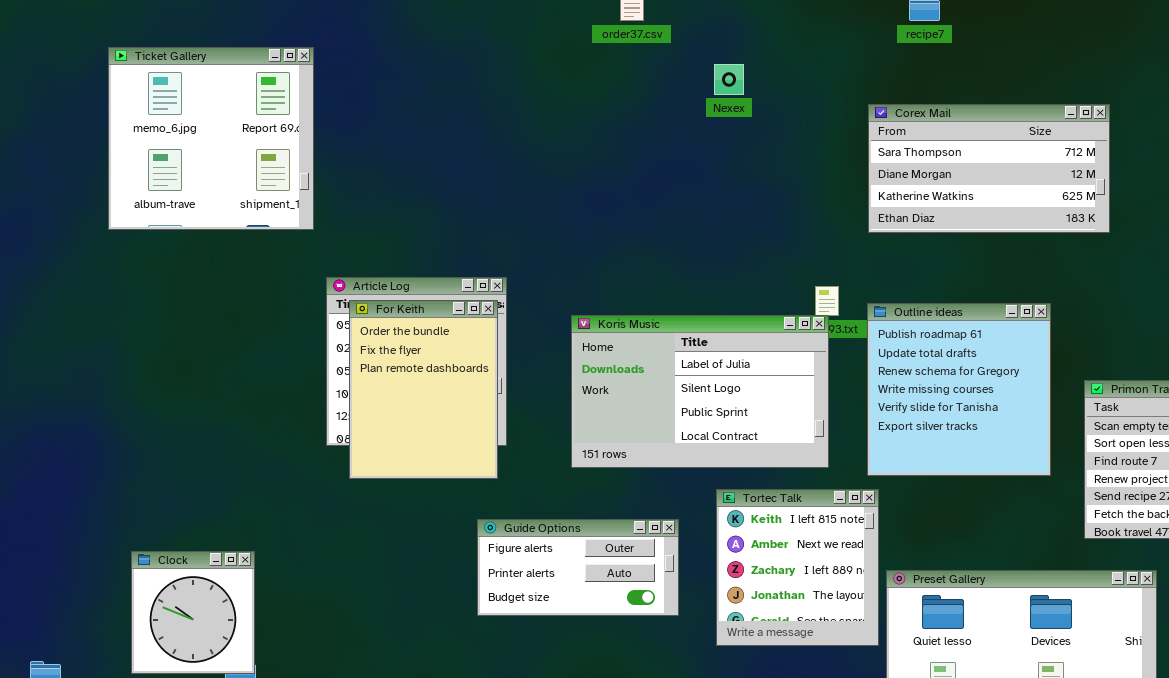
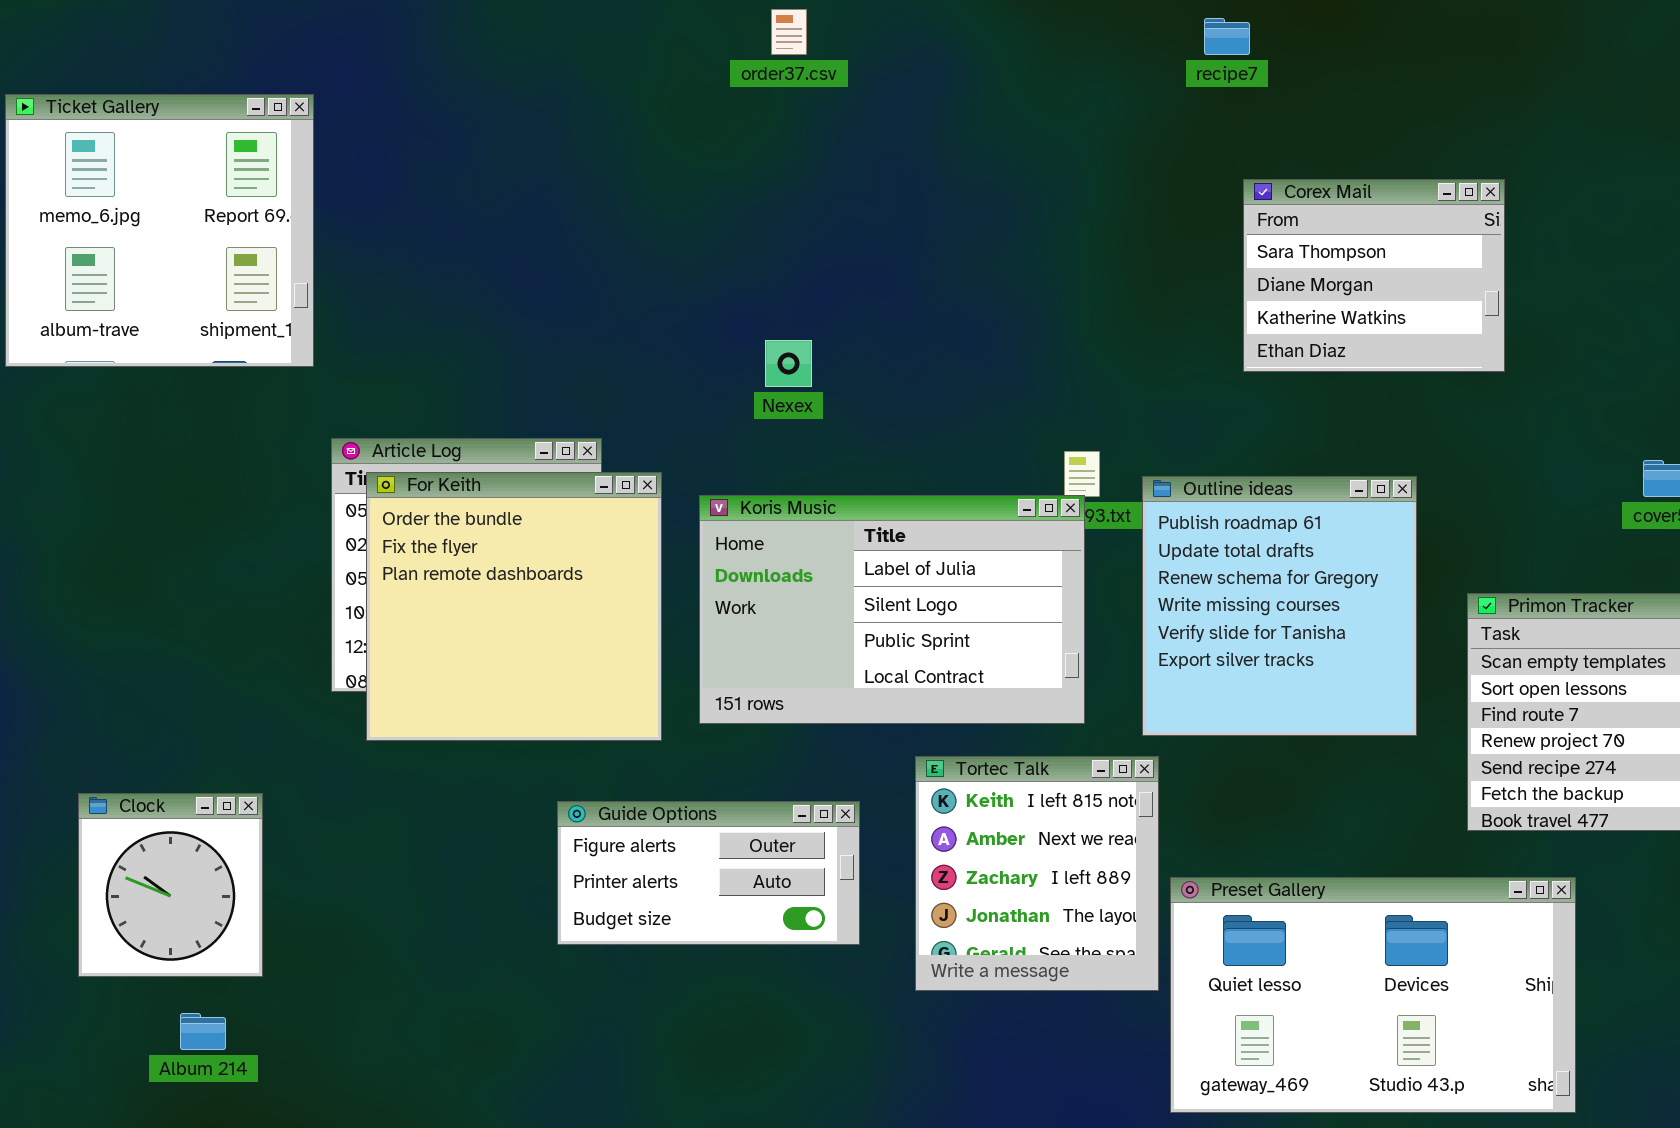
Nexex: [714,64,744,95] -> [765,340,812,387], moved
Corex Mail: [868,104,1110,233] -> [1243,179,1505,372], resized
For Keith: [349,300,498,479] -> [366,472,662,741], resized
Clock: [131,551,255,674] -> [78,793,263,977], moved

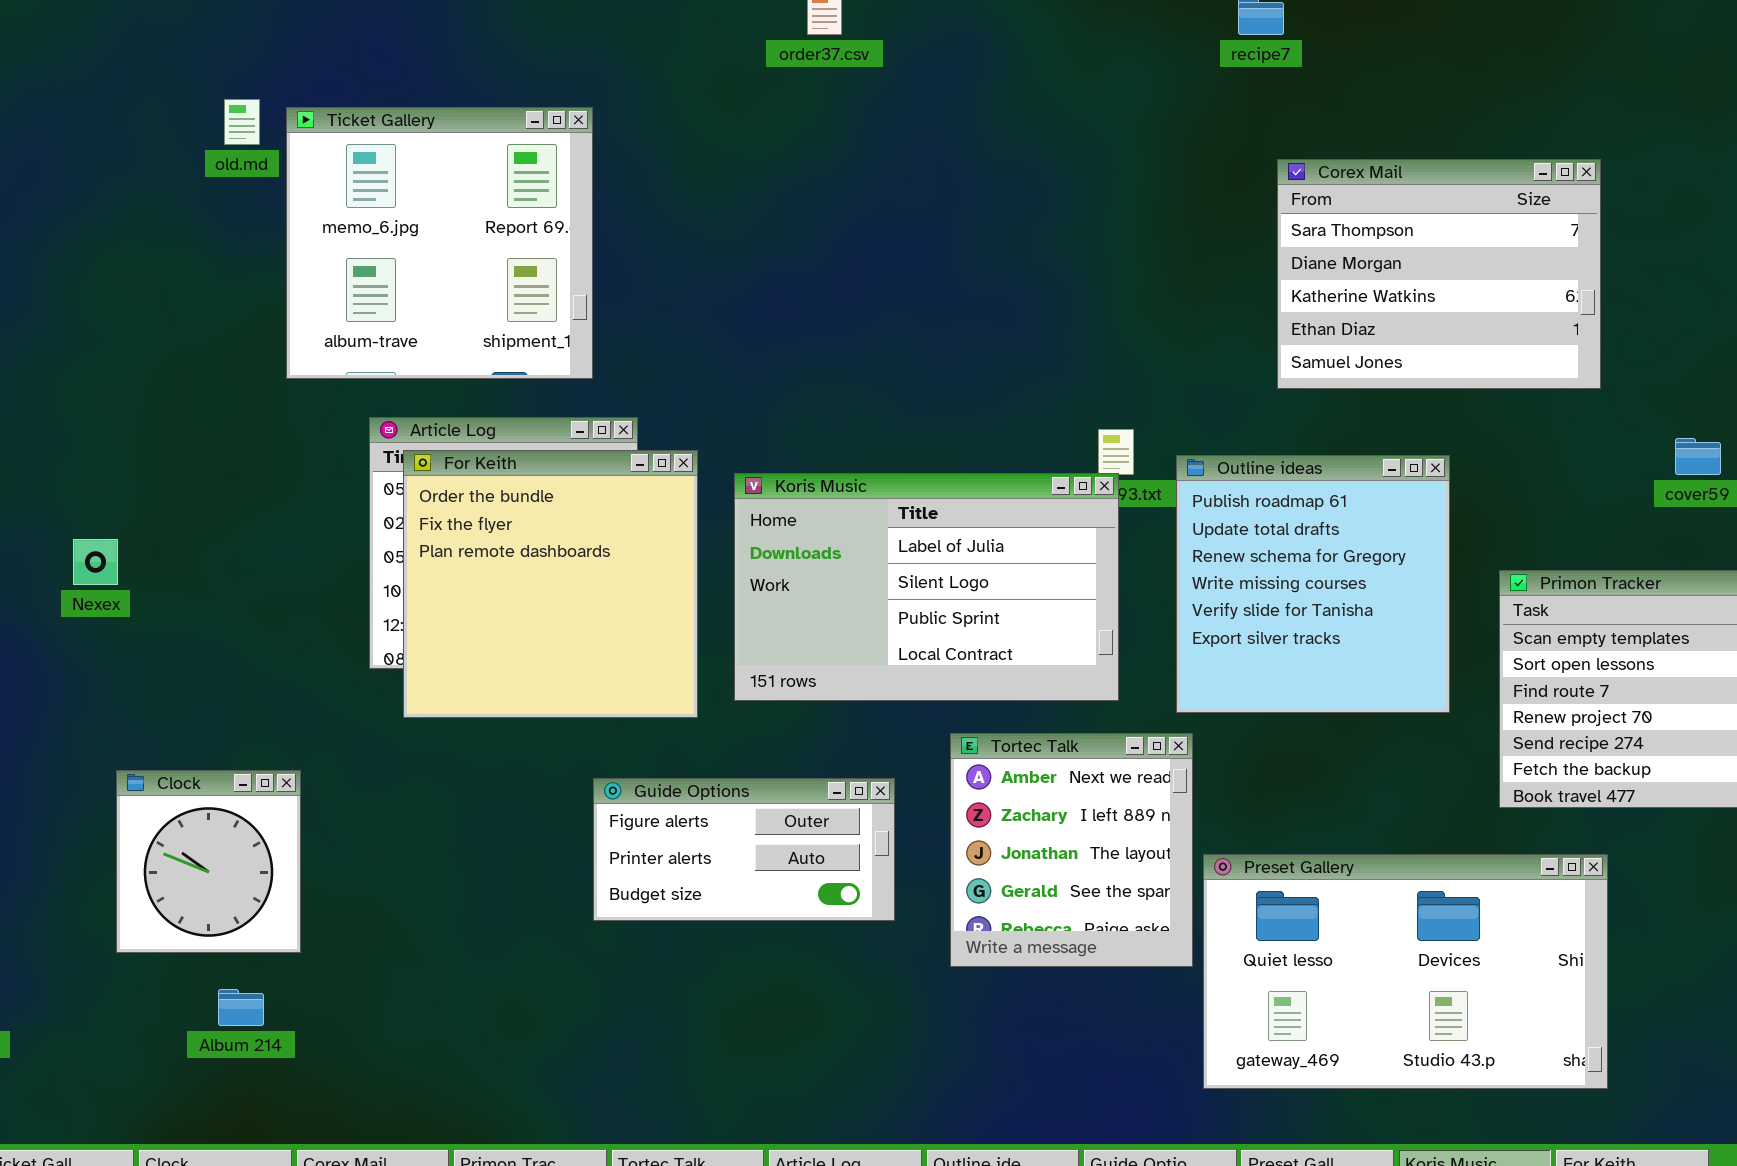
Ticket Gallery: [5,94,314,367] -> [286,107,593,379], moved
Corex Mail: [1243,179,1505,372] -> [1277,159,1601,389], resized
Nexex: [765,340,812,387] -> [73,539,118,585], moved
Tortec Talk: [915,756,1159,991] -> [950,733,1193,967], scrolled down 1 row

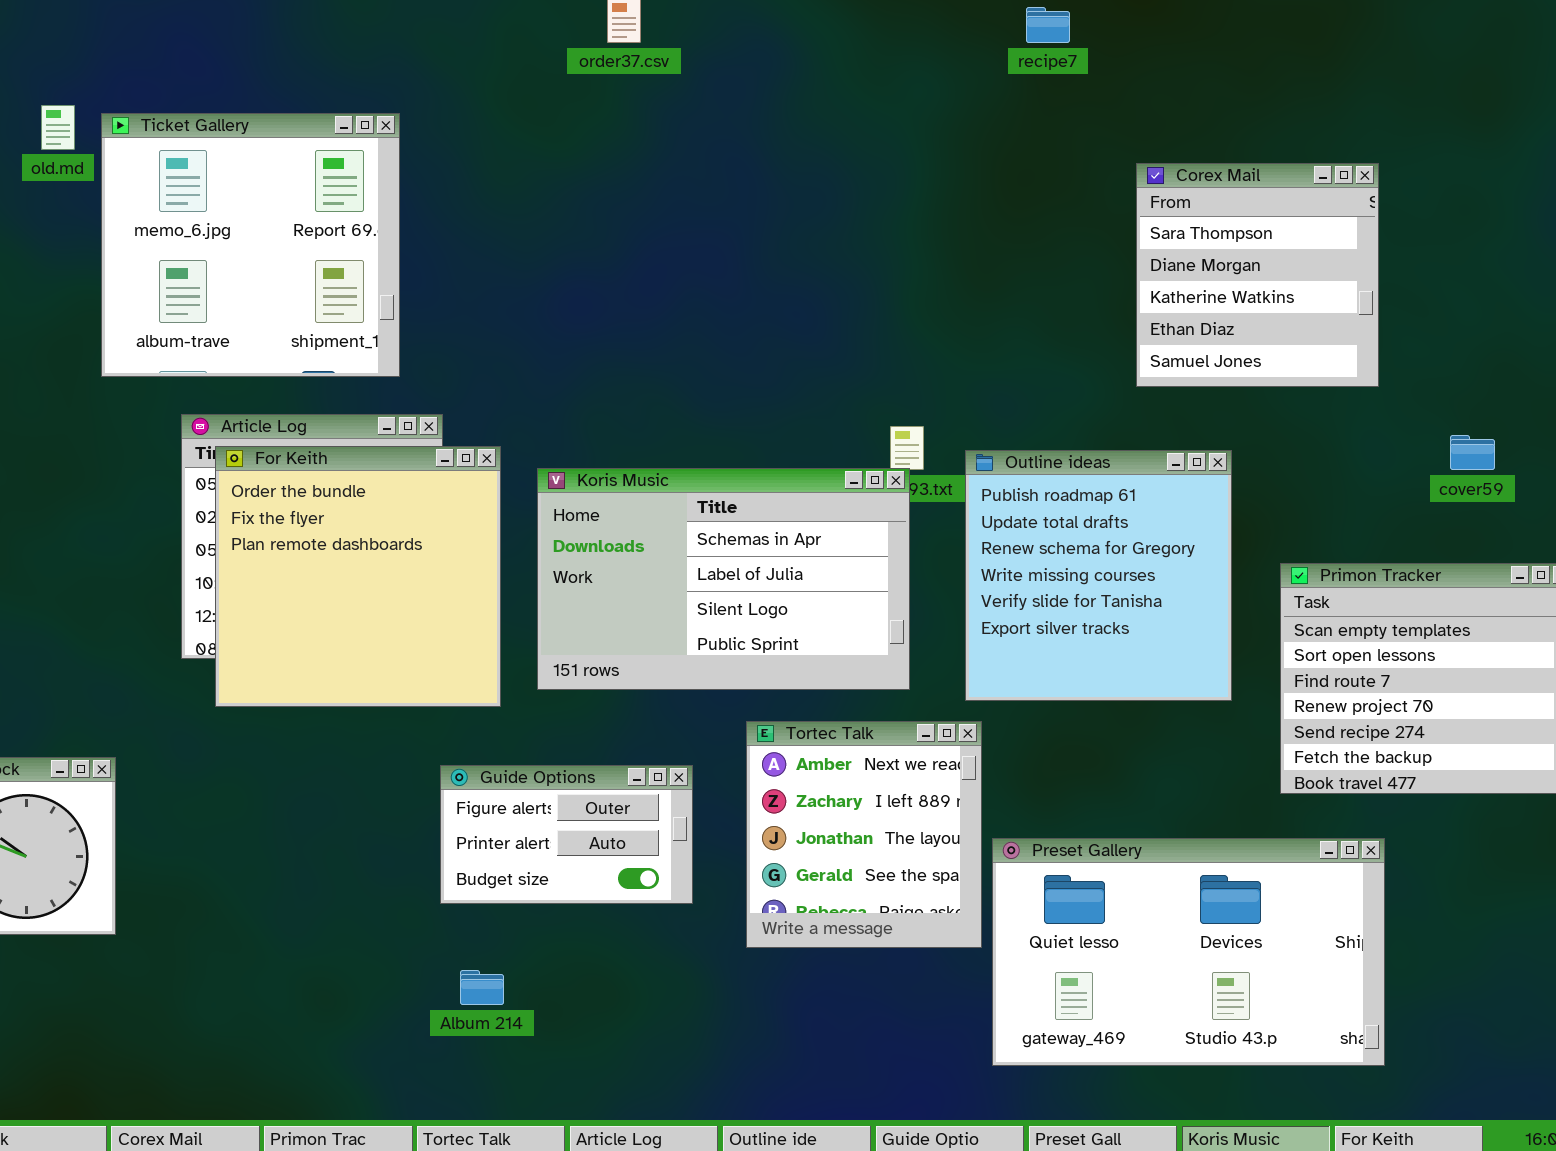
Corex Mail: [1277,159,1601,389] -> [1136,163,1379,387], resized
Koris Music: [734,473,1119,701] -> [537,468,910,690], scrolled up 1 row
Guide Options: [593,778,895,921] -> [440,765,693,904], resized
Album 214: [218,989,264,1026] -> [460,970,504,1005], moved

